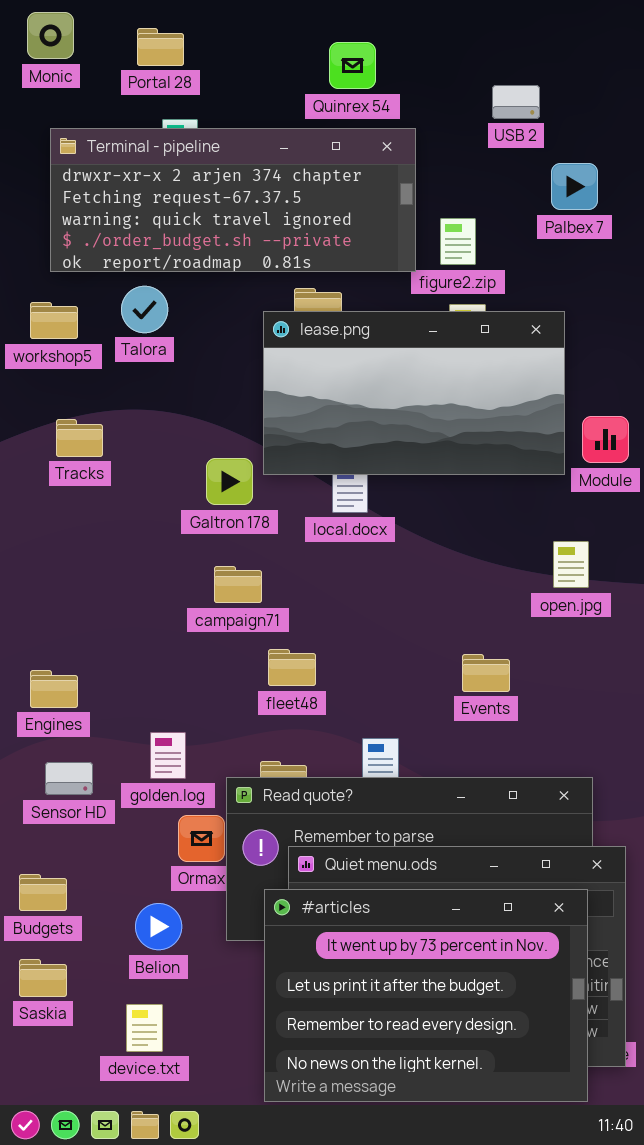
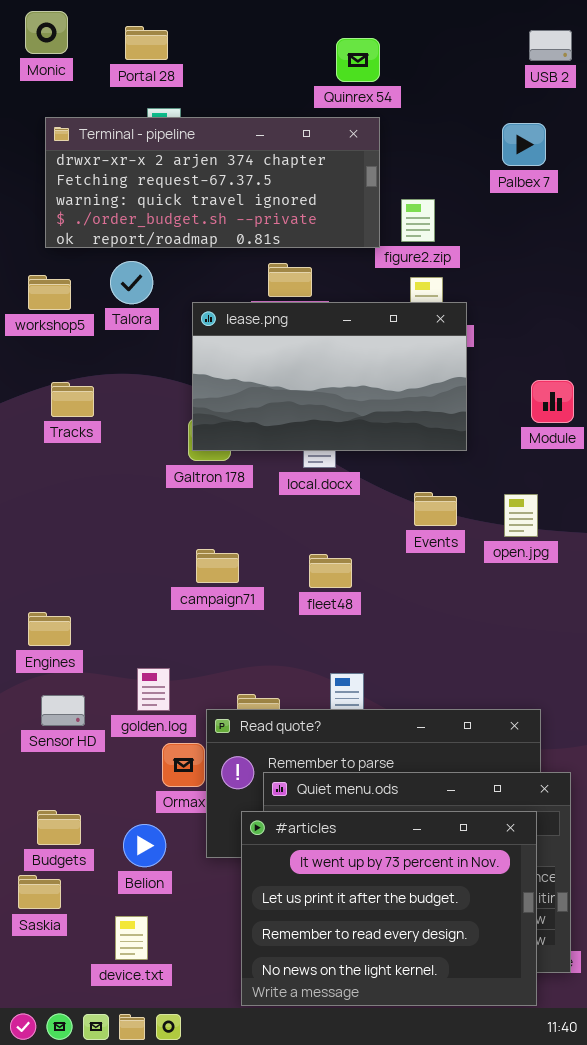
Quinrex 54: [329,42,376,89] -> [336,38,380,82], moved
USB 2: [492,85,540,119] -> [529,30,572,61], moved
Palbex 7: [551,163,598,210] -> [502,123,546,166], moved
lease.png: [263,311,565,475] -> [192,302,467,451], moved
campaign71: [214,566,262,603] -> [196,549,239,583], moved
fleet48: [268,649,316,686] -> [309,554,352,588], moved
Events: [462,654,510,692] -> [414,492,457,526], moved
Budgets: [19,874,67,911] -> [37,810,81,845], moved

